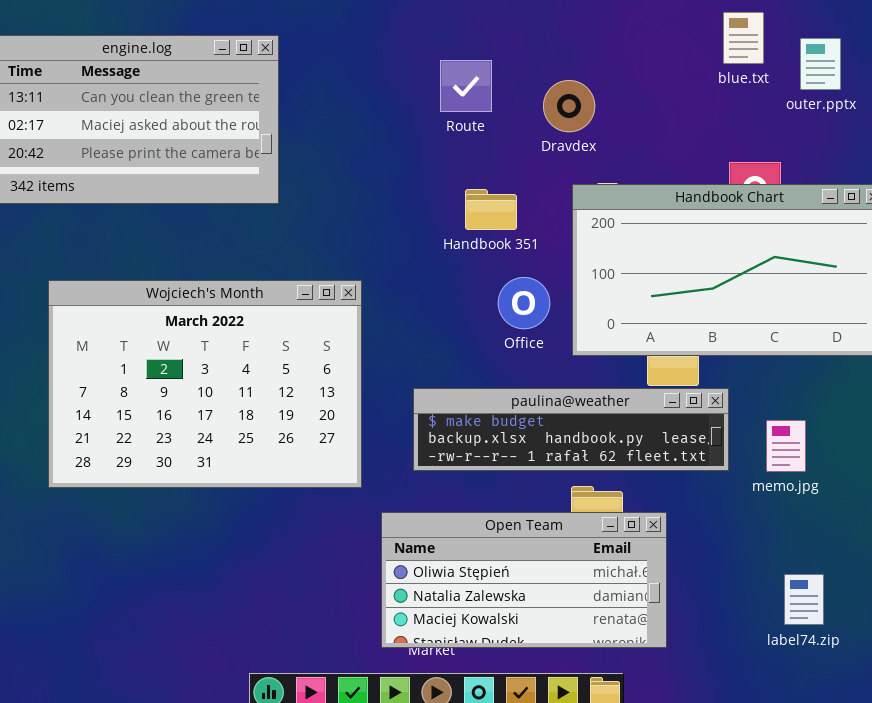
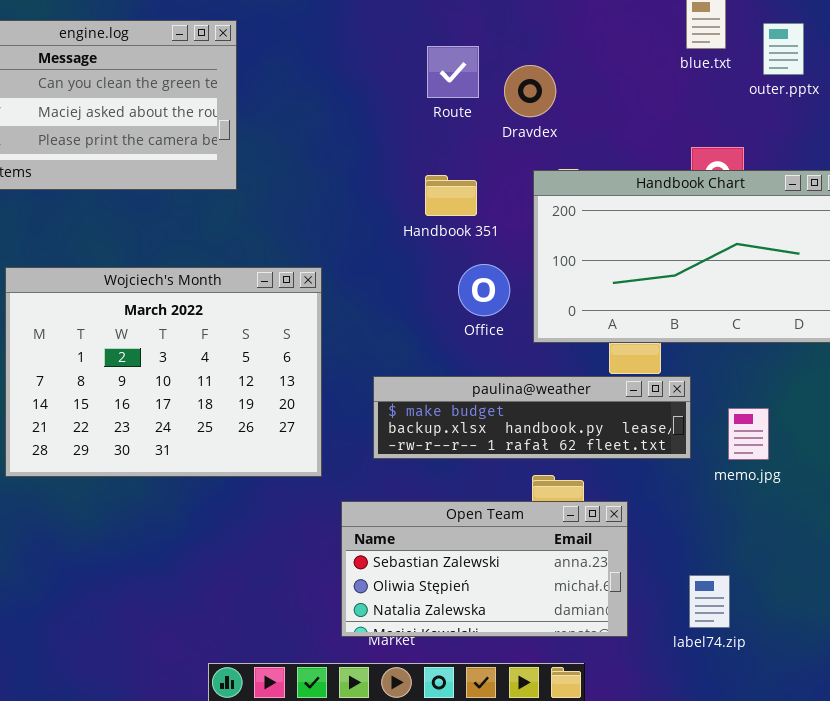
Route: [440,60,492,112] -> [427,46,479,98], moved
Open Team: [381,512,667,648] -> [341,501,628,637], scrolled up 1 row
label74.zip: [784,574,824,625] -> [689,575,730,628], moved

